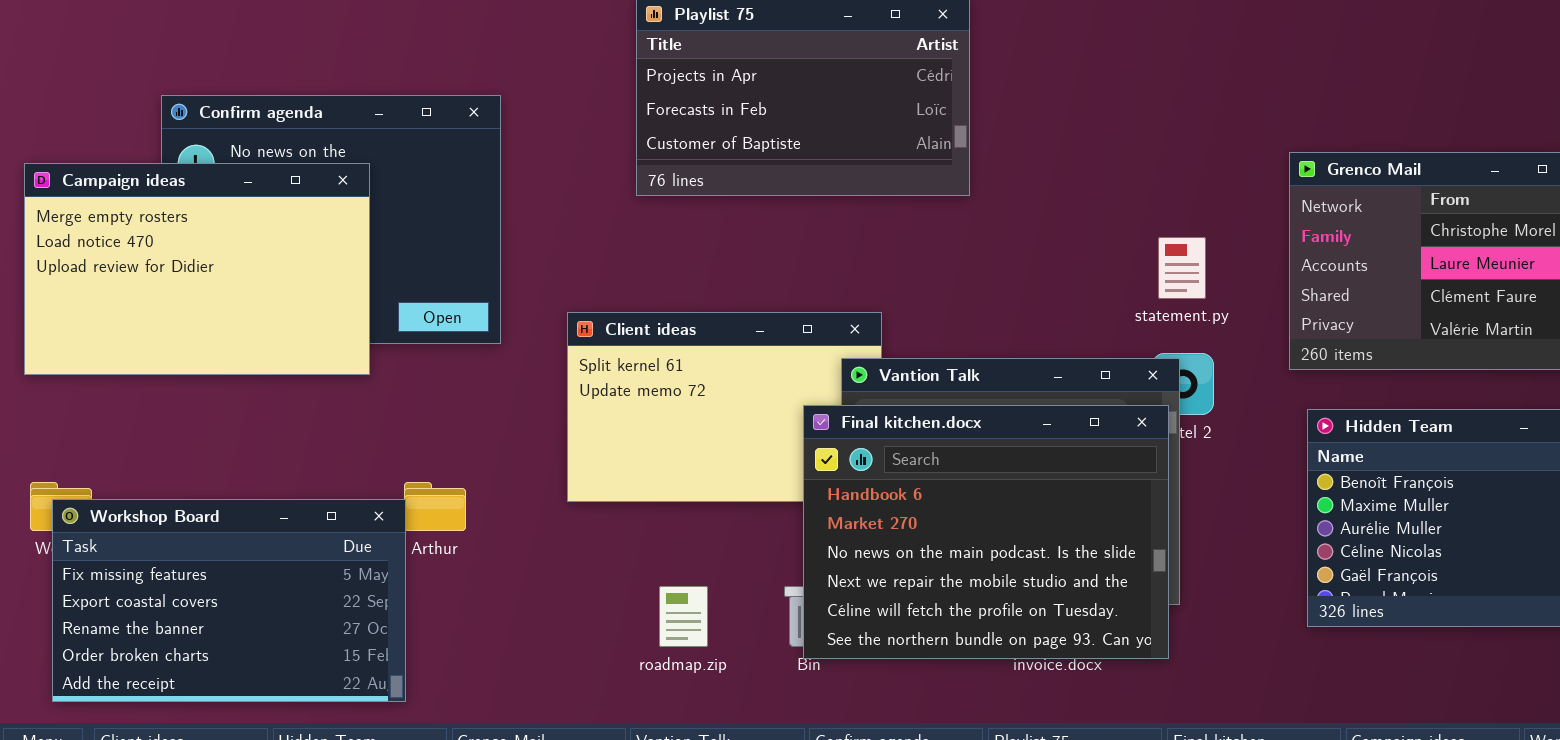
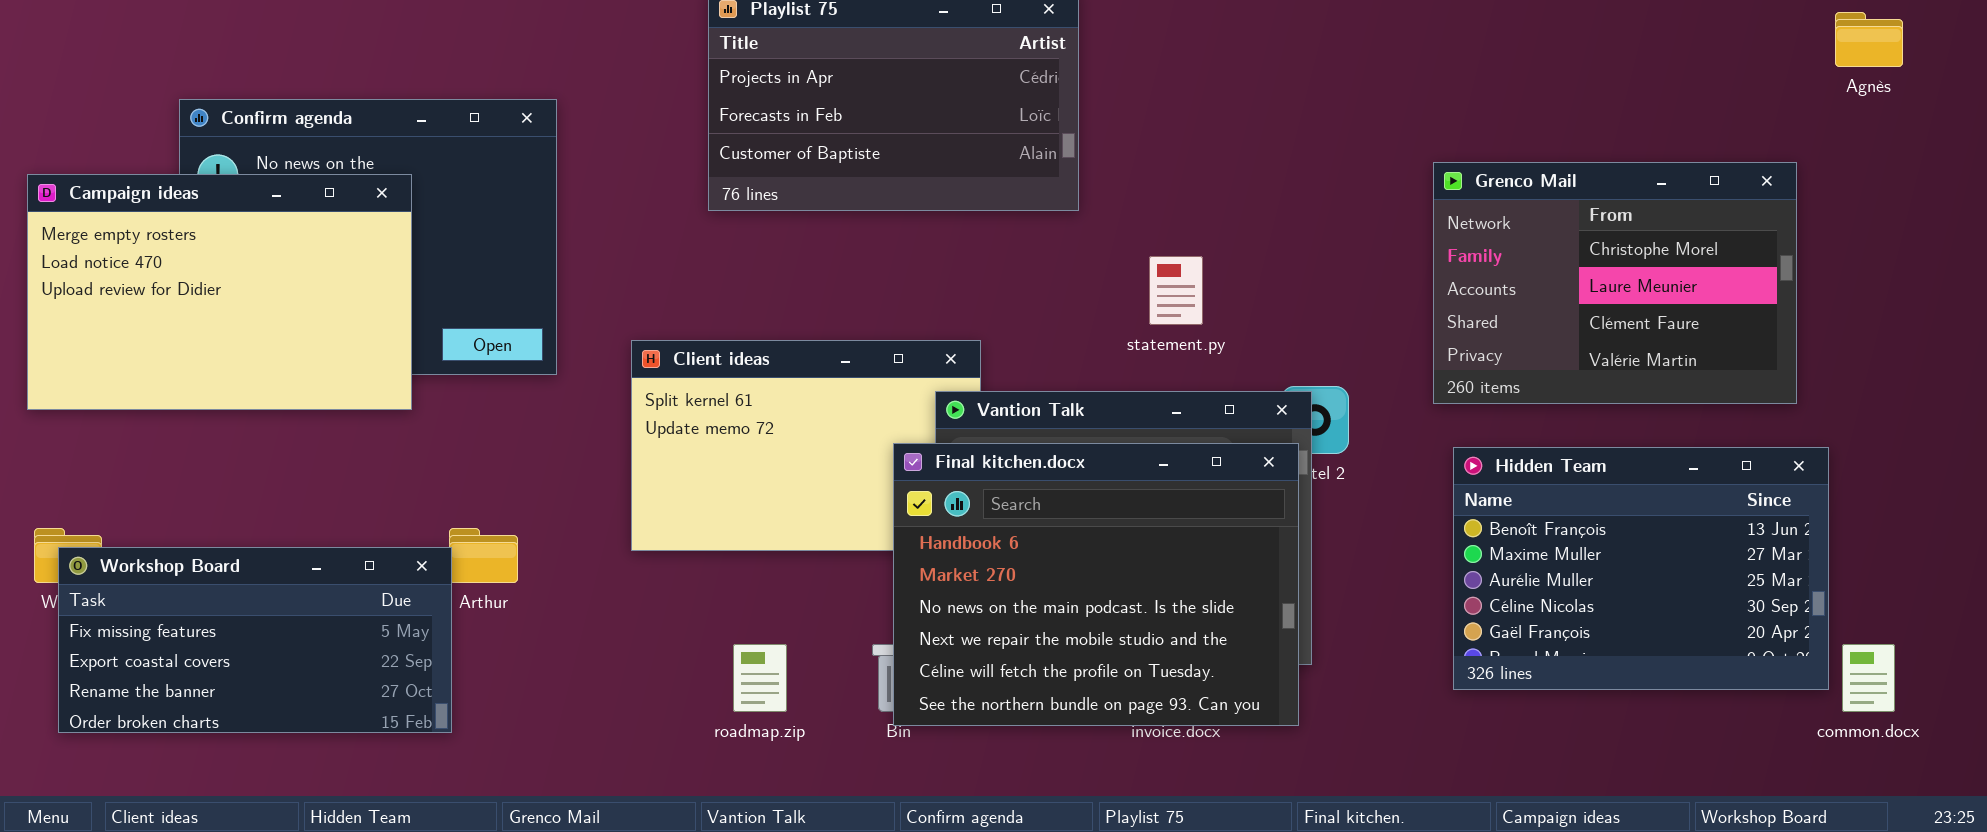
statement.py: [1158,237,1206,299] -> [1149,256,1203,325], moved
Workshop Board: [52,499,406,702] -> [58,547,452,733], resized

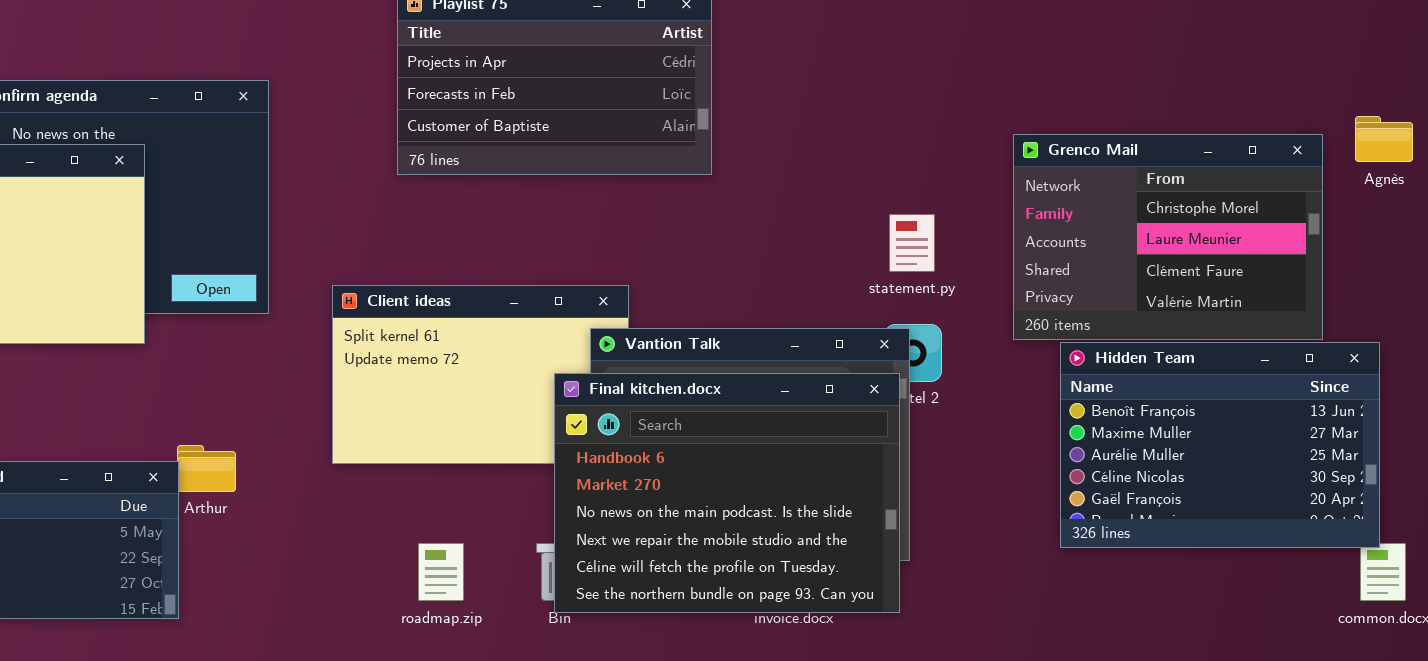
Agnès: [1835,12,1903,67] -> [1355,116,1413,162], moved
statement.py: [1149,256,1203,325] -> [889,214,935,272], moved
Hidden Team: [1453,447,1829,690] -> [1060,342,1380,548], moved

